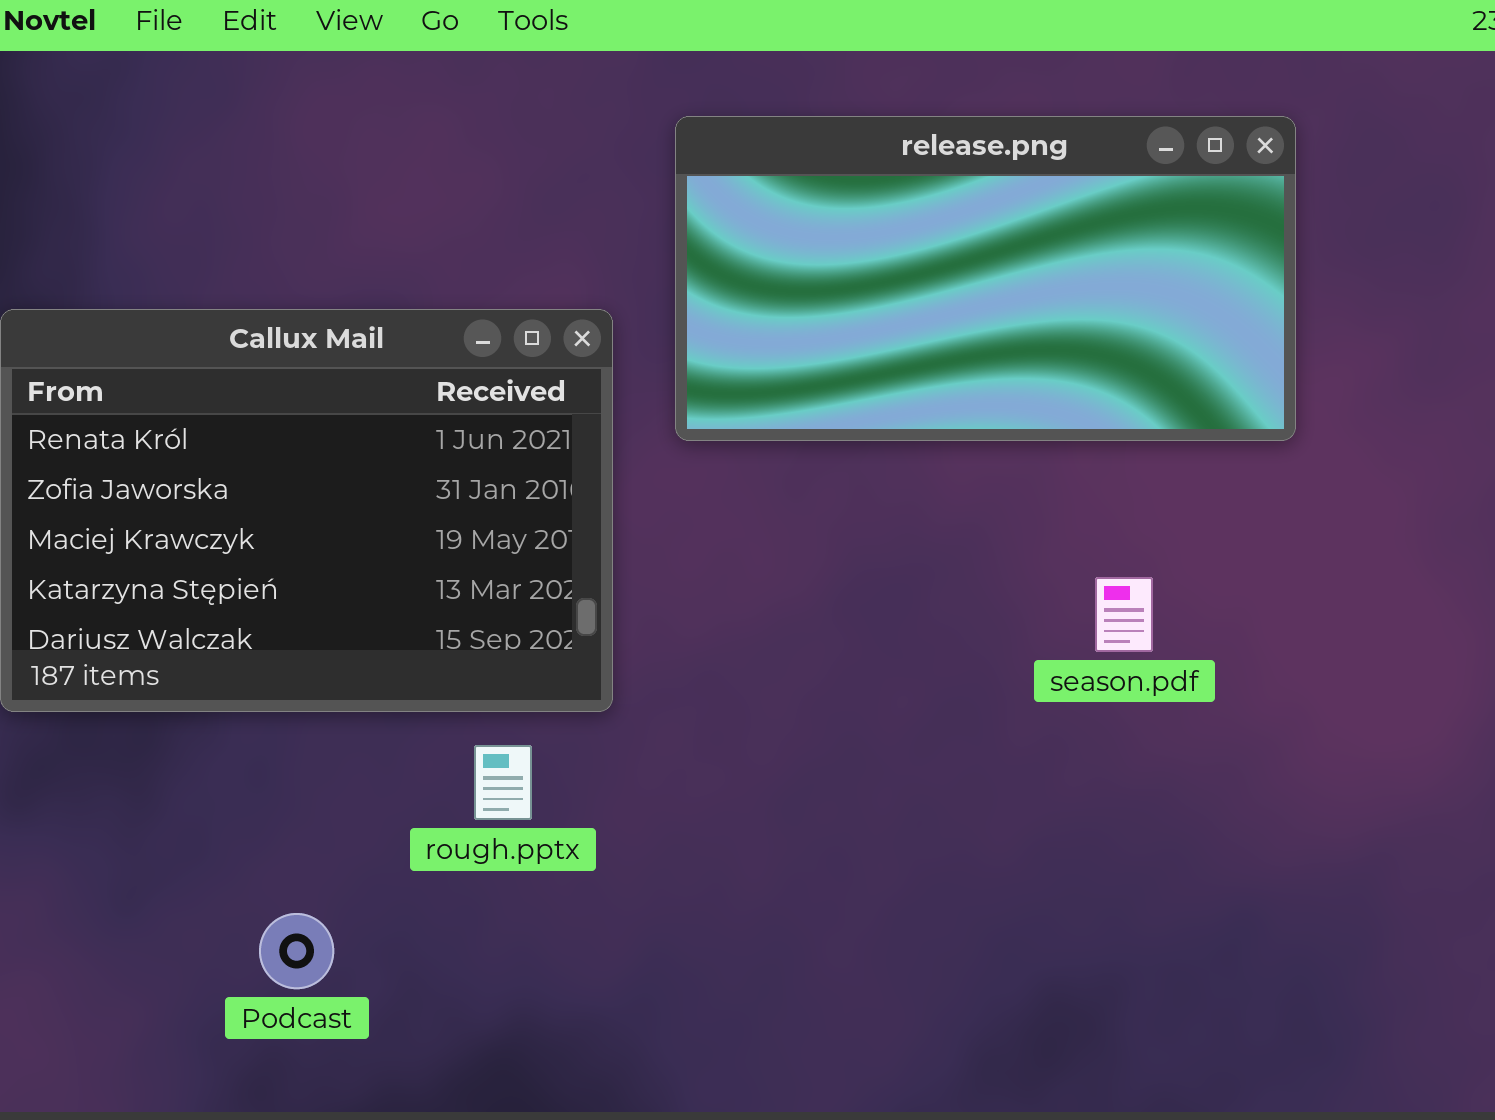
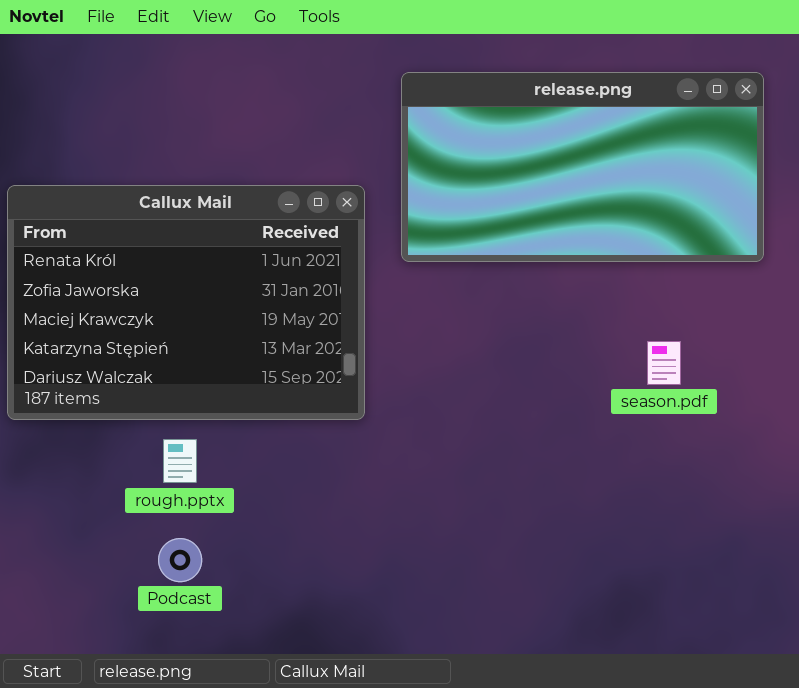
rough.pptx: [474,745,532,820] -> [163,439,197,483], moved

